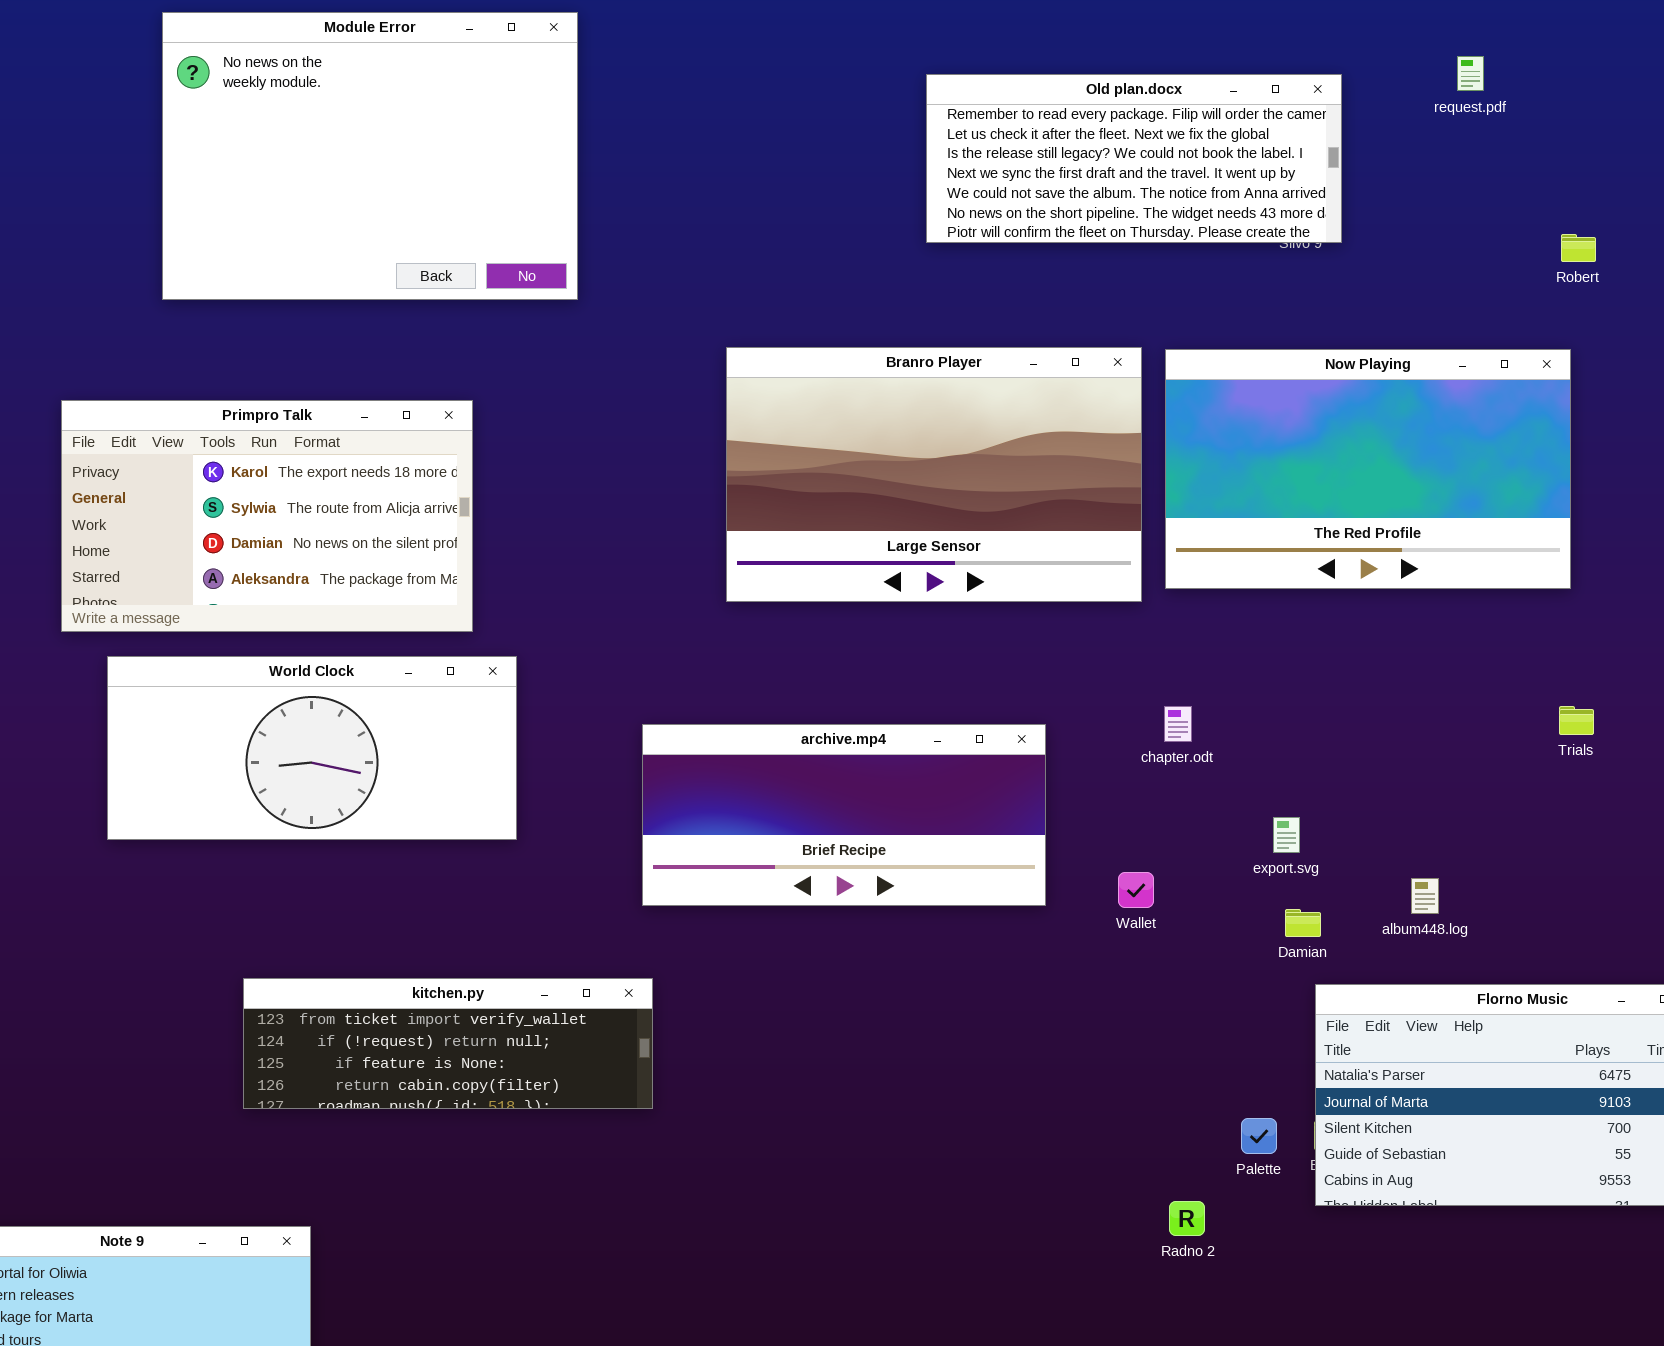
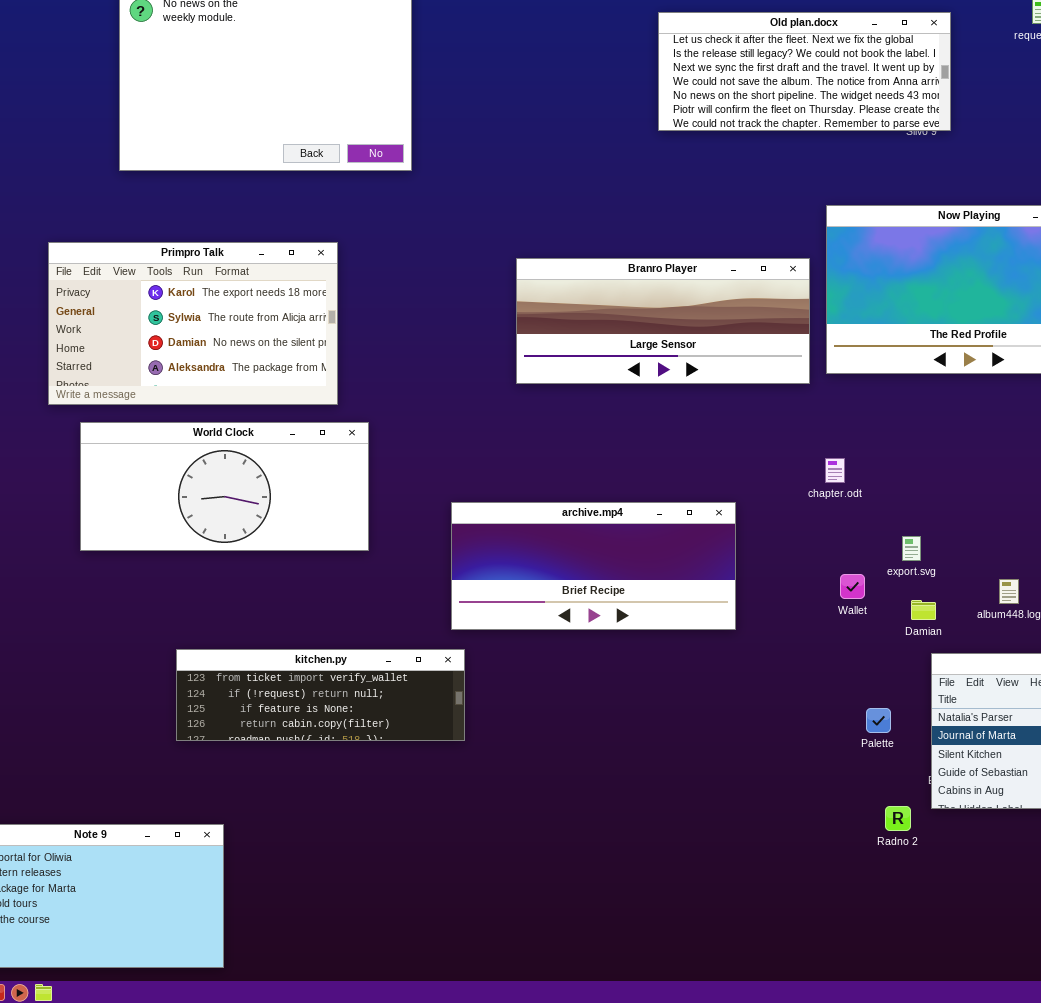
Old plan.docx: [926,74,1342,243] -> [658,12,951,131], scrolled down 1 row
Branro Player: [726,347,1142,602] -> [516,258,810,384], resized
archive.mp4: [642,724,1046,906] -> [451,502,736,630], moved
Wallet: [1118,872,1154,908] -> [840,574,865,599], moved
Palette: [1241,1118,1277,1154] -> [866,708,891,733], moved
Radno 2: [1169,1201,1205,1236] -> [885,806,911,831], moved

